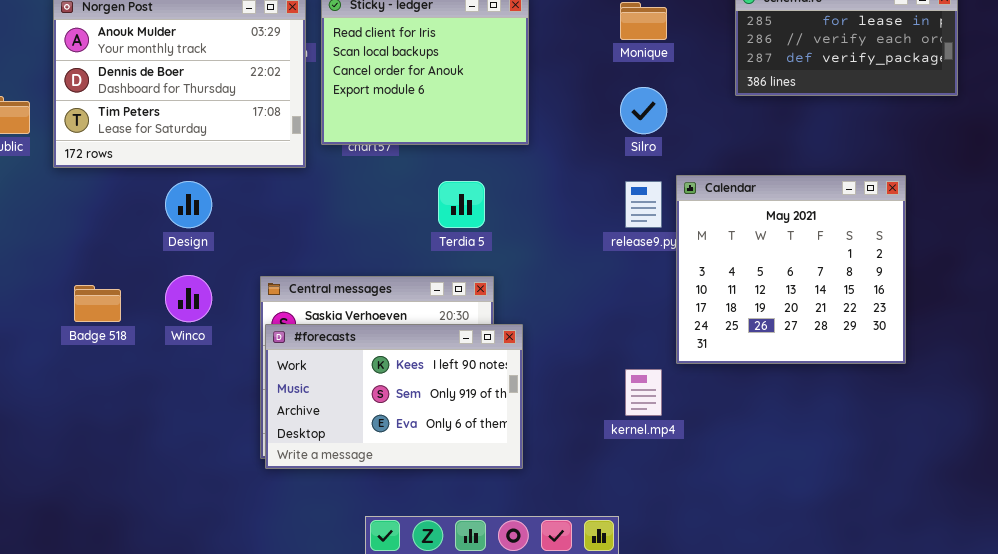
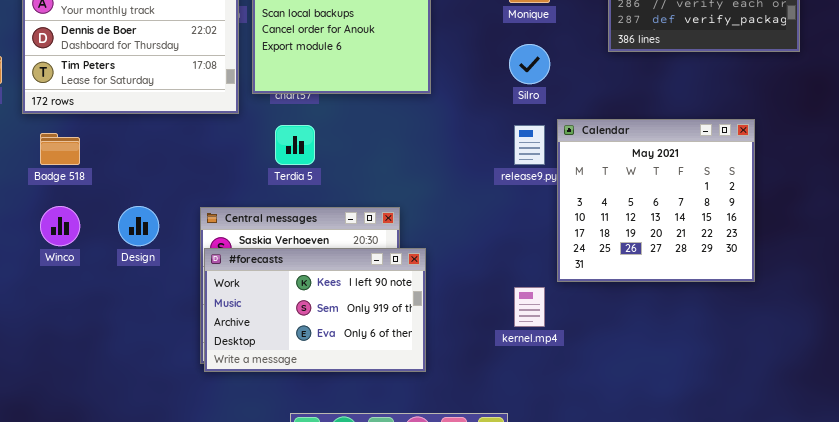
Design: [165,181,212,228] -> [118,206,159,246], moved
Terdia 5: [438,181,485,228] -> [275,125,315,165], moved
Winco: [165,275,212,322] -> [40,206,80,246], moved
Badge 518: [74,285,121,322] -> [40,133,80,165], moved

